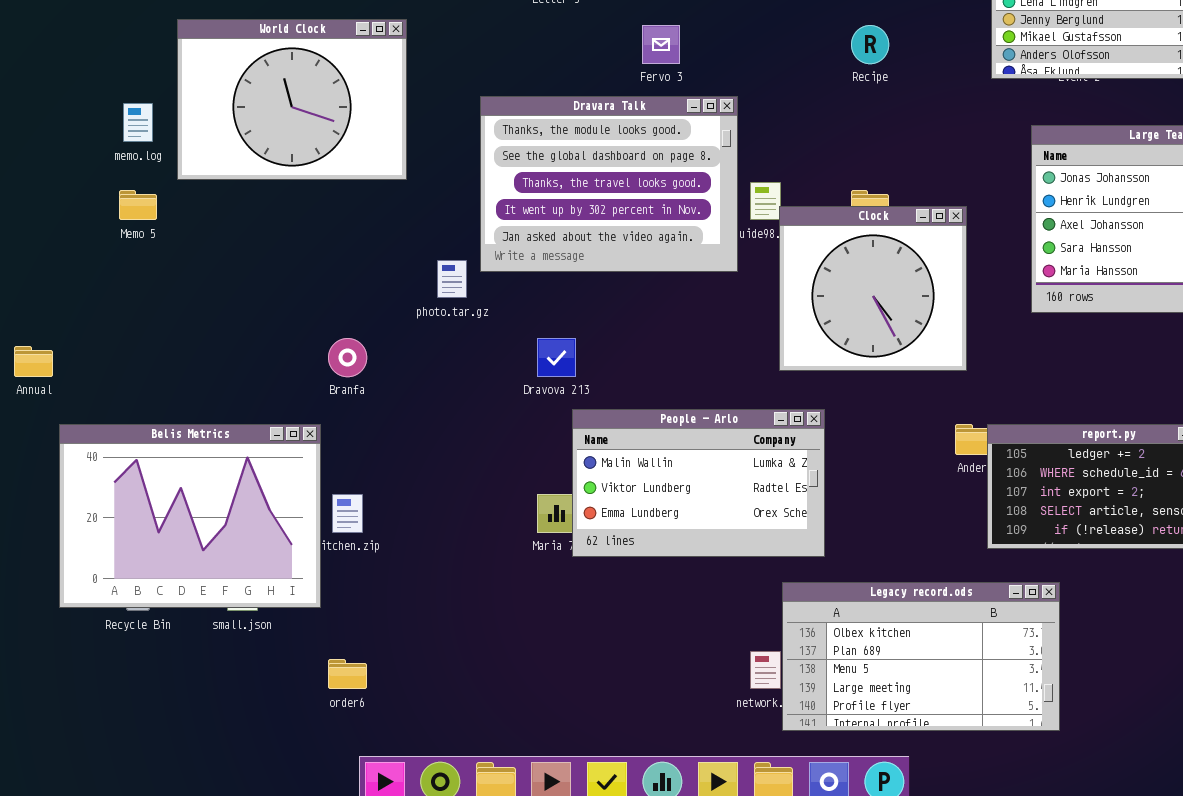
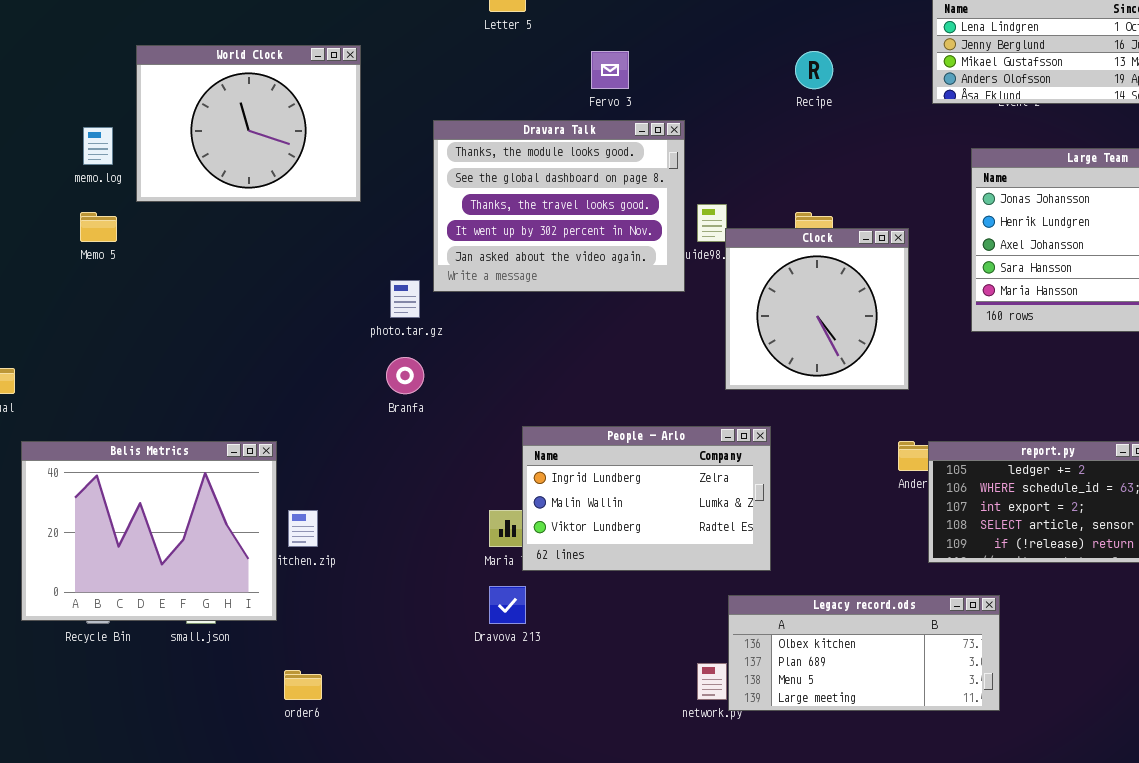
Branfa: [328,338,367,377] -> [386,357,424,394], moved
Dravova 213: [537,338,576,377] -> [489,586,526,624], moved
People - Arlo: [572,409,825,557] -> [522,426,771,571], scrolled up 1 row
Legacy record.ods: [782,582,1060,731] -> [728,595,1000,711], resized

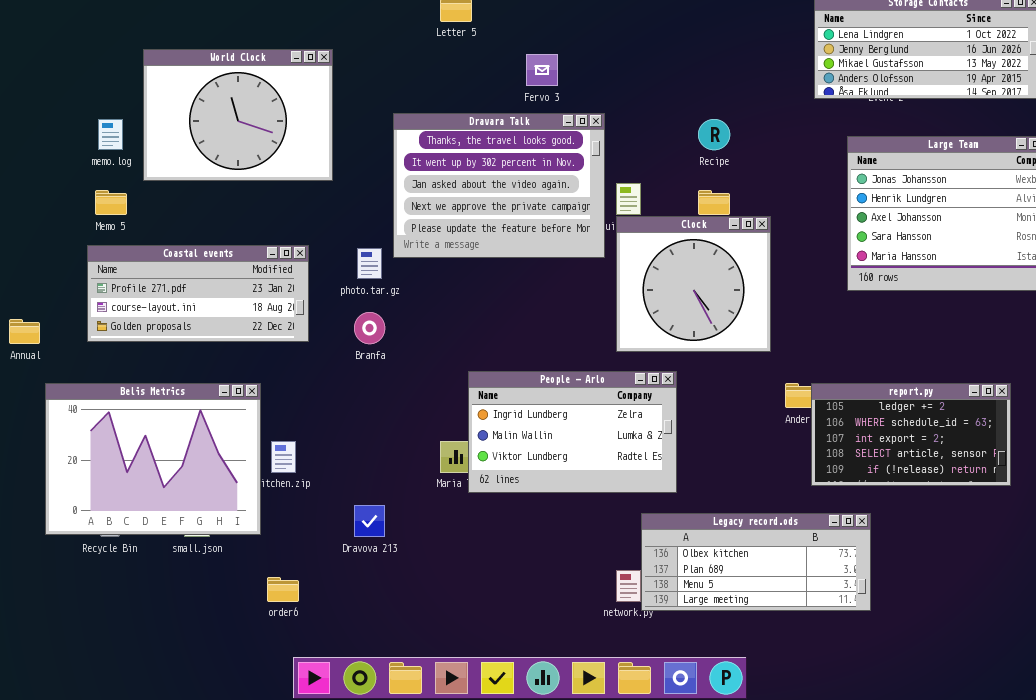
Recipe: [795,51,833,89] -> [698,119,730,150], moved
Dravara Talk: [433,120,685,292] -> [393,113,605,258], scrolled down 2 rows
Clock: [725,228,909,390] -> [616,216,771,352], moved
Coastal events: none -> [87,245,309,342], opened
Dravova 213: [489,586,526,624] -> [354,505,385,537], moved

